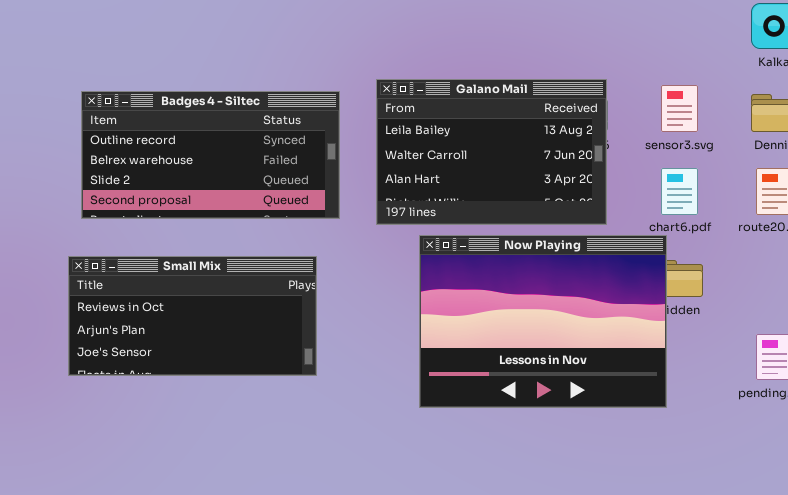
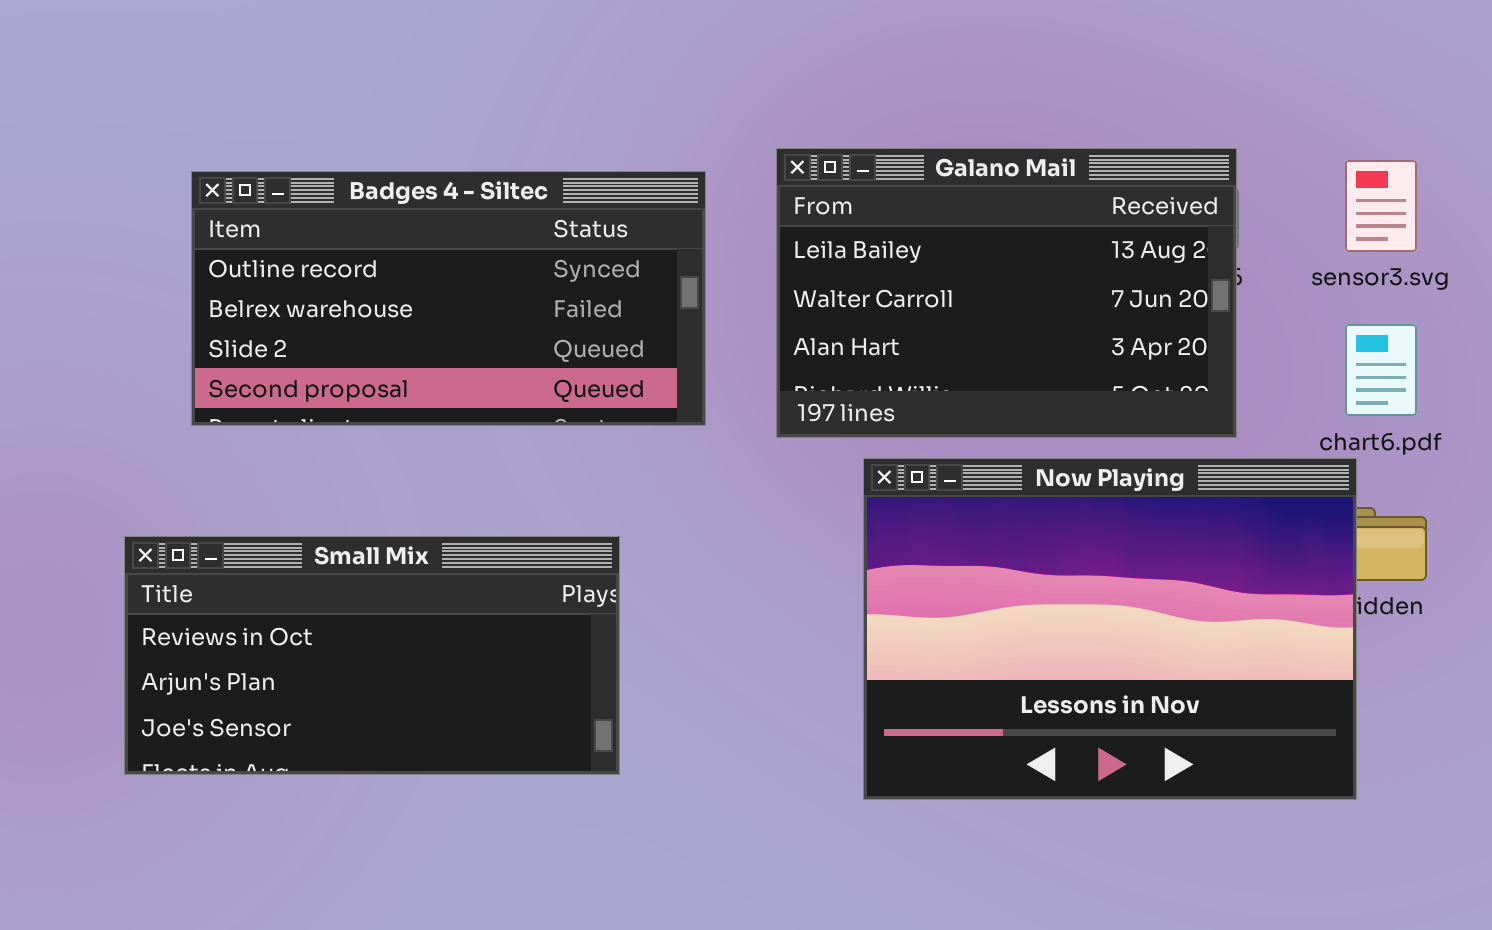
Small Mix: [68,256,317,376] -> [124,536,620,775], moved

